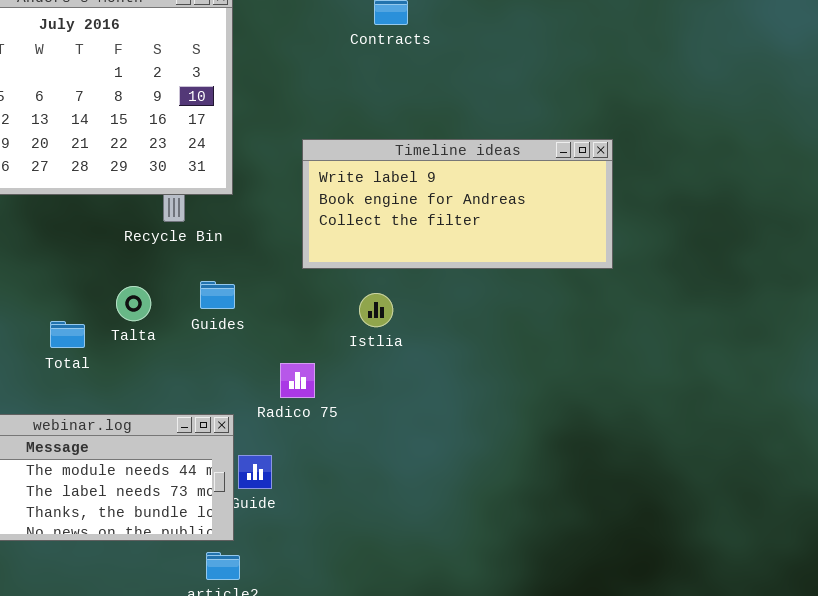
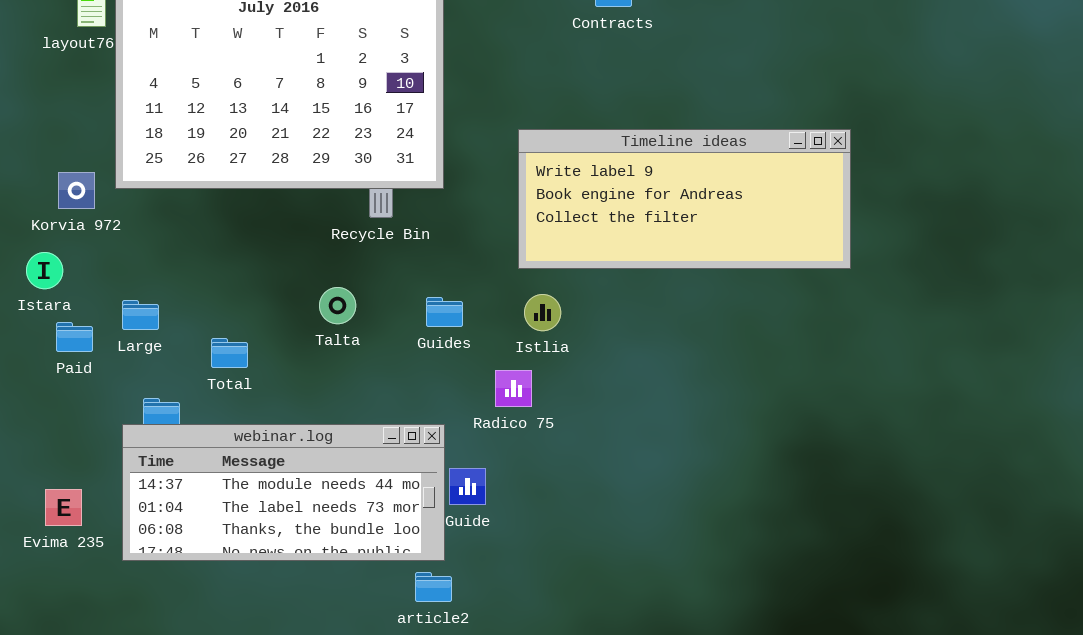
Guides: [200,281,235,309] -> [426,297,463,327], moved
Istlia: [359,293,393,327] -> [524,294,561,331], moved
Total: [50,321,85,348] -> [211,338,248,368], moved

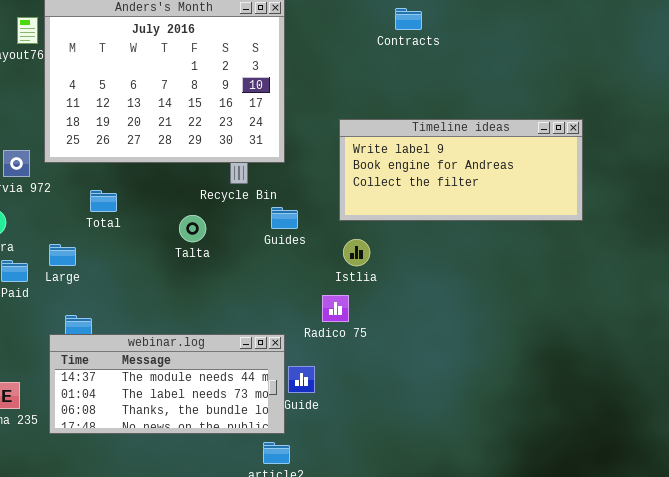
Talta: [319,287,356,324] -> [179,215,206,242], moved
Guides: [426,297,463,327] -> [271,207,298,229], moved
Total: [211,338,248,368] -> [90,190,117,212], moved

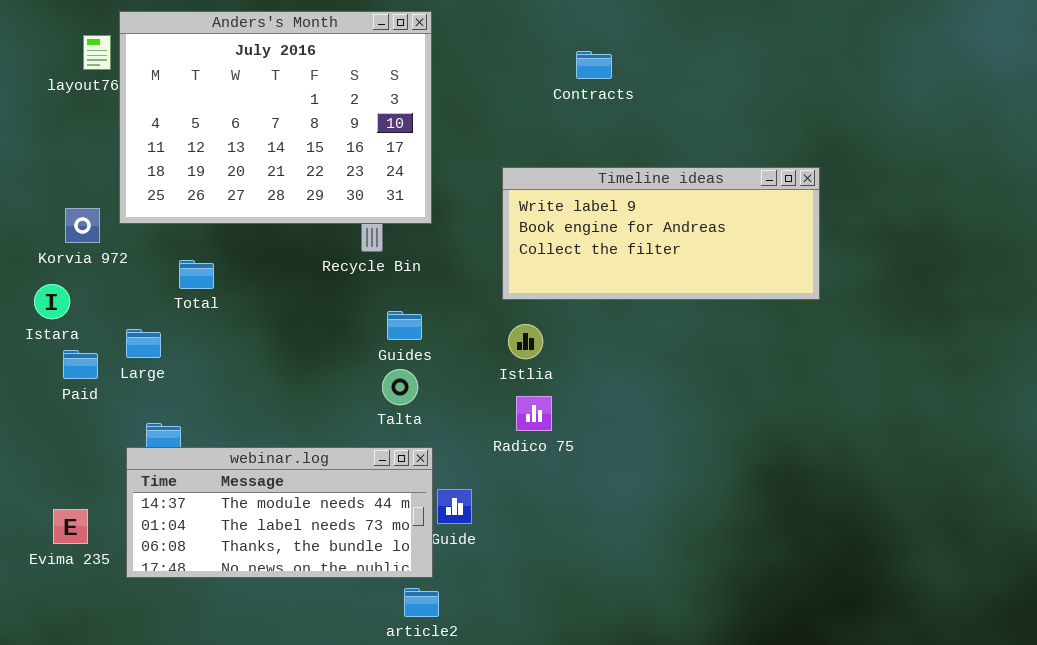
Contracts: [395,8,422,30] -> [576,51,612,79], moved
Guides: [271,207,298,229] -> [387,311,422,340], moved
Talta: [179,215,206,242] -> [382,369,418,405], moved
Radico 75: [322,295,349,322] -> [516,396,552,431], moved

